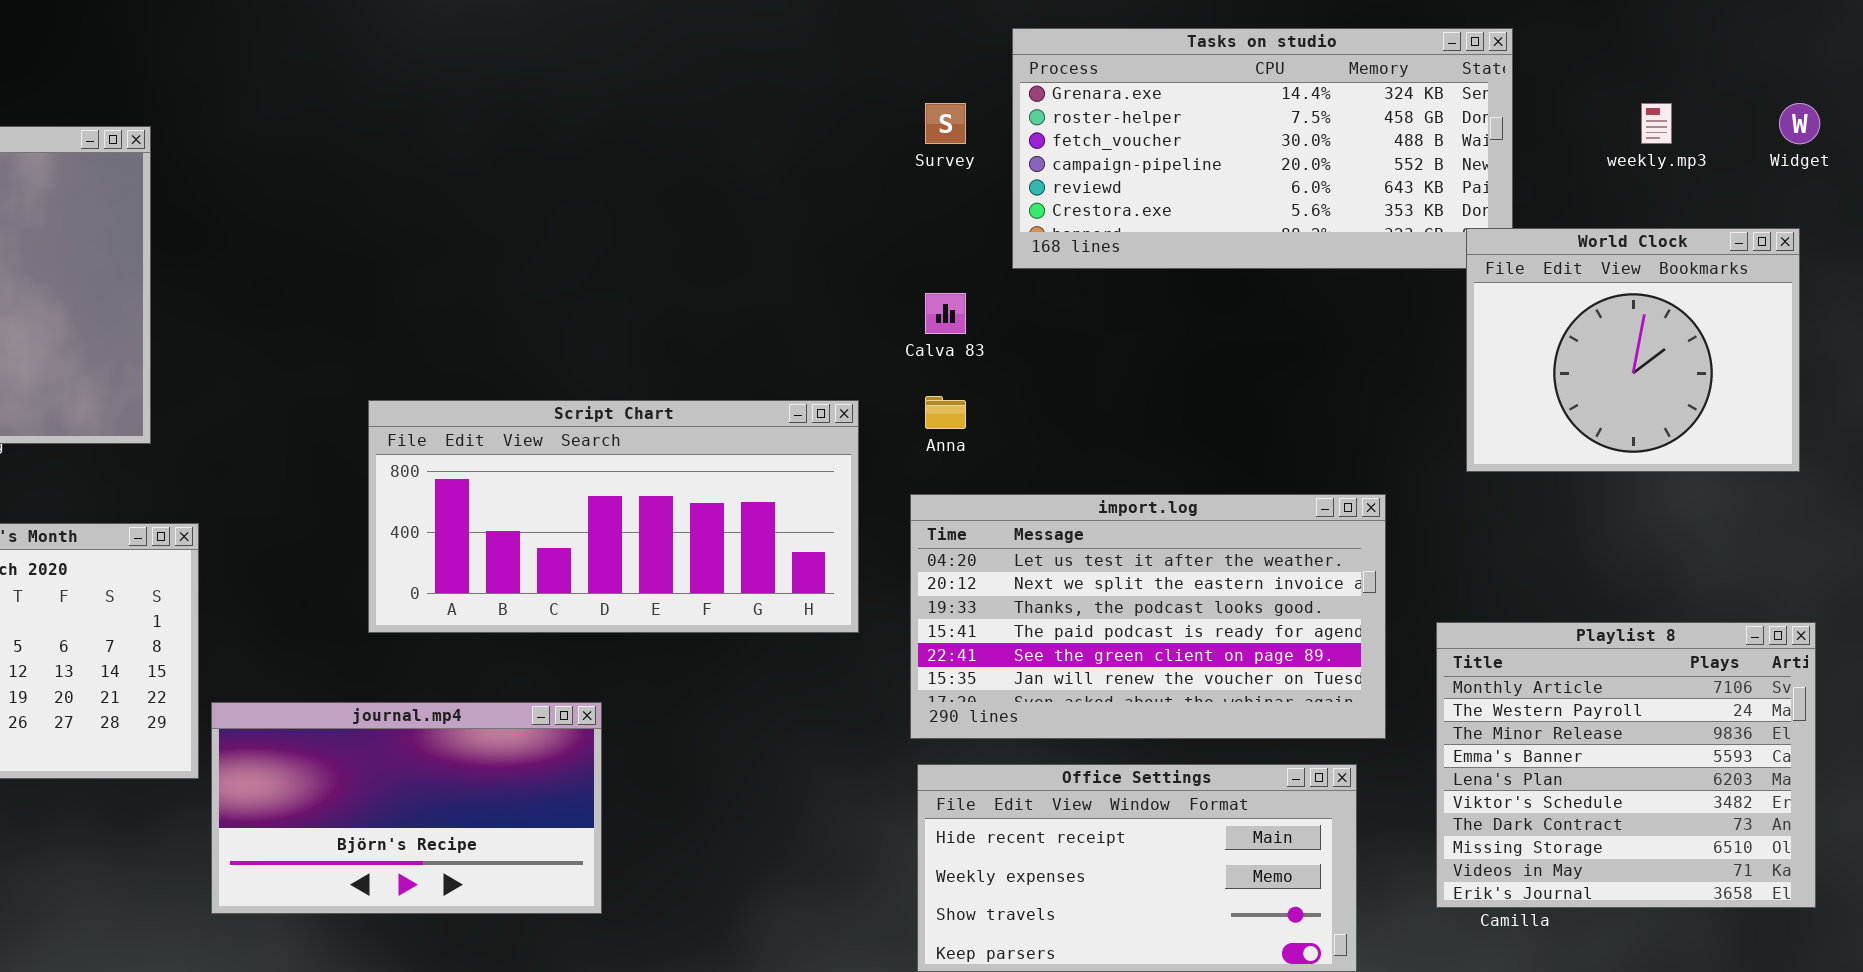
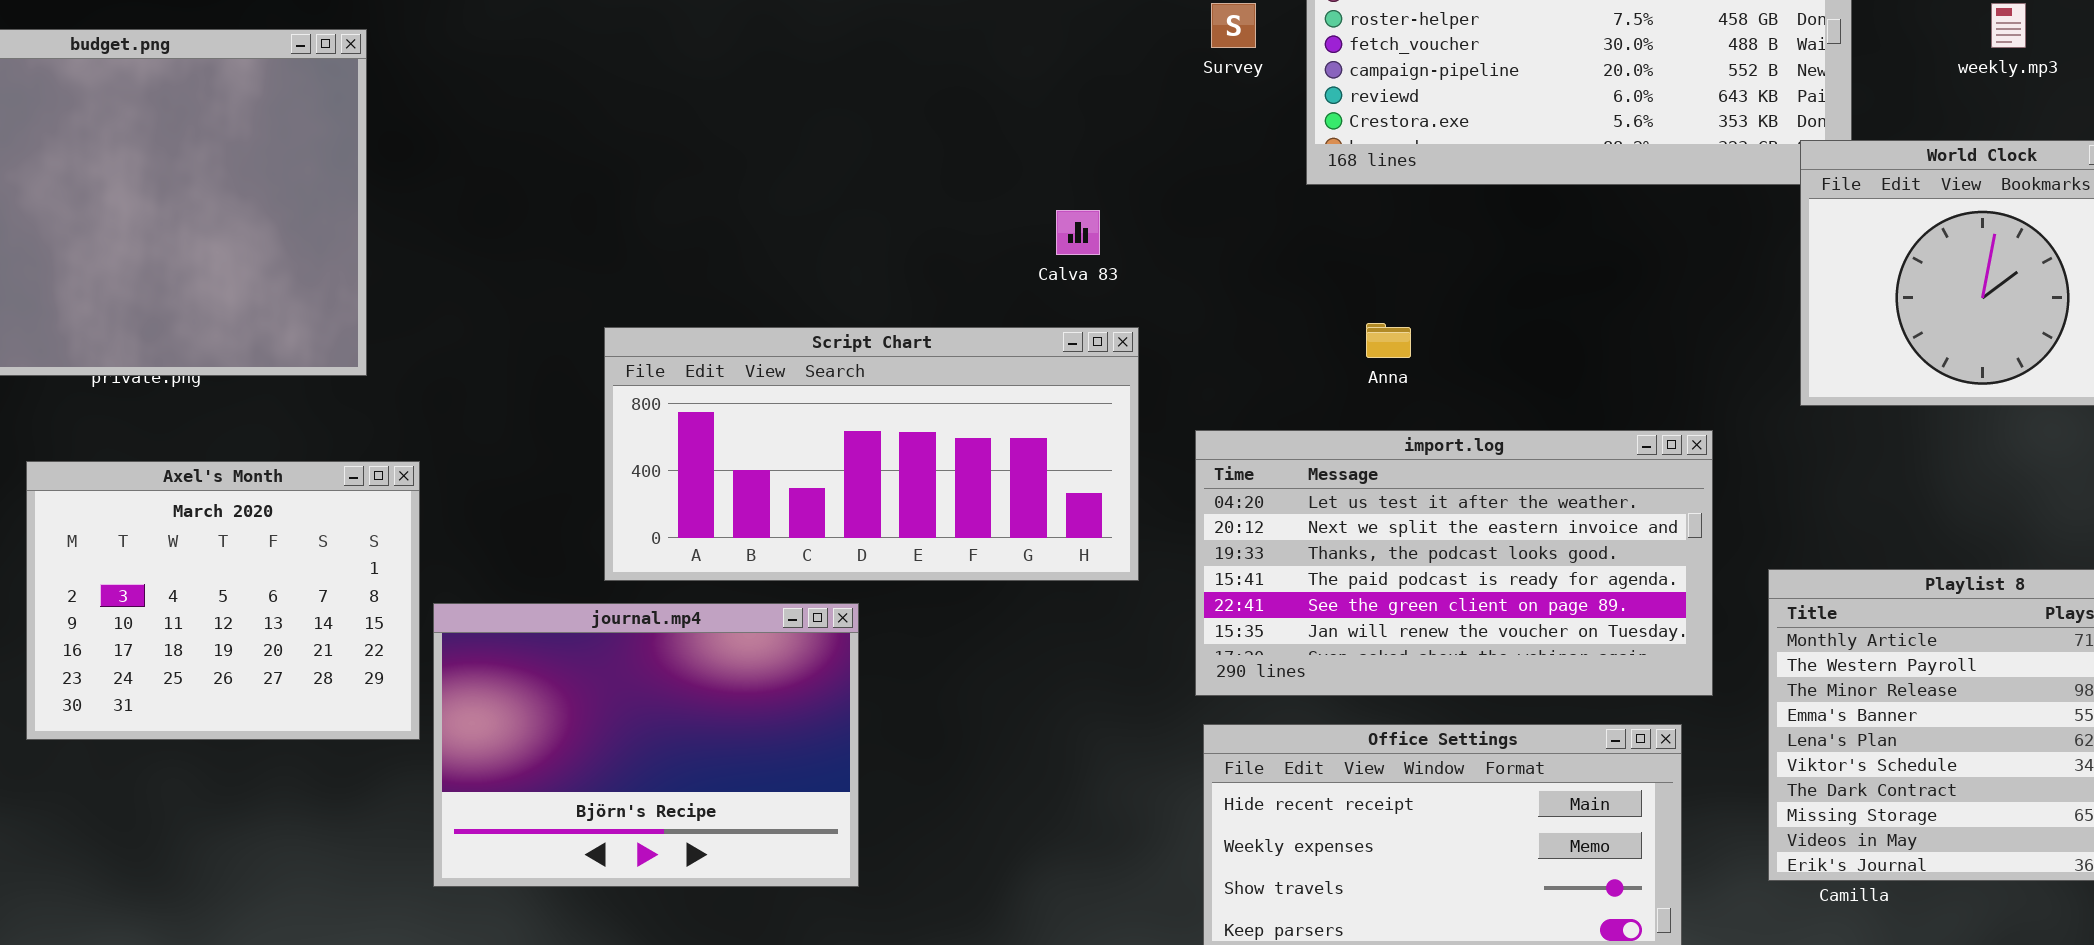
Calva 83: [925,293,966,334] -> [1056,210,1100,255], moved
Anna: [925,396,966,429] -> [1366,323,1411,358], moved
journal.mp4: [211,702,602,914] -> [433,603,859,887], resized

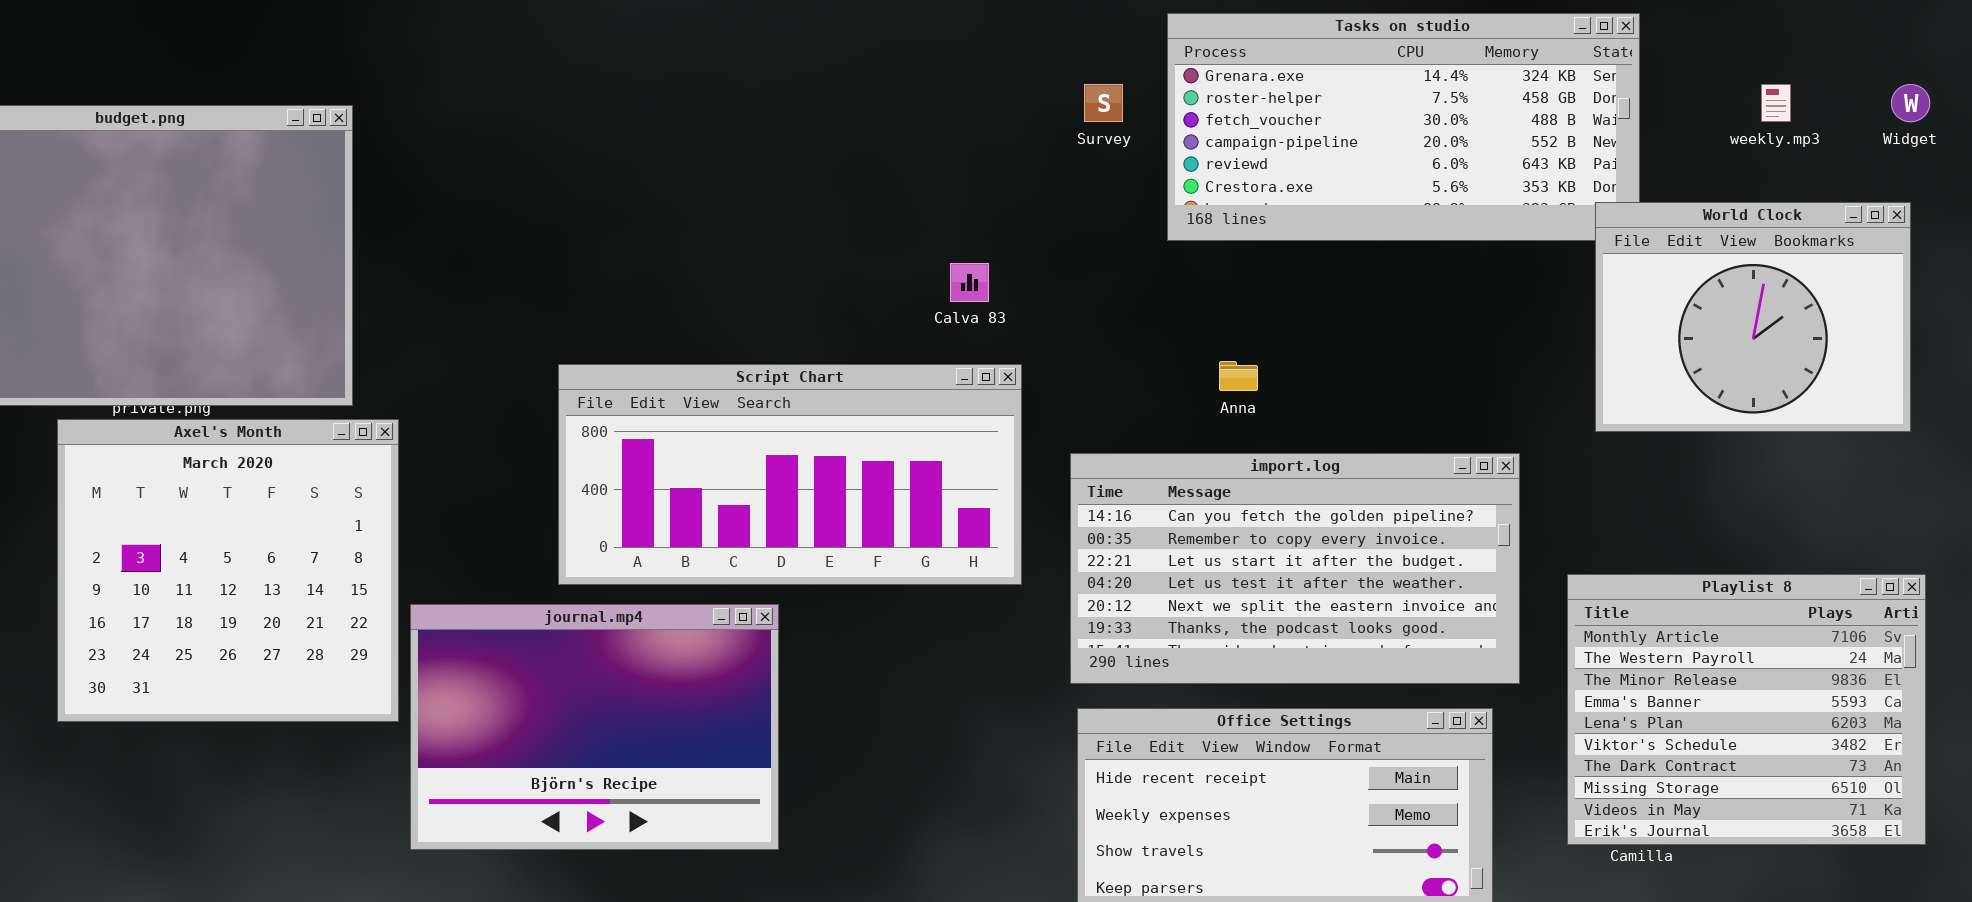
import.log: [1195,430,1713,696] -> [1070,453,1520,684], scrolled up 3 rows
Axel's Month: [26,461,420,740] -> [57,419,399,722], resized

